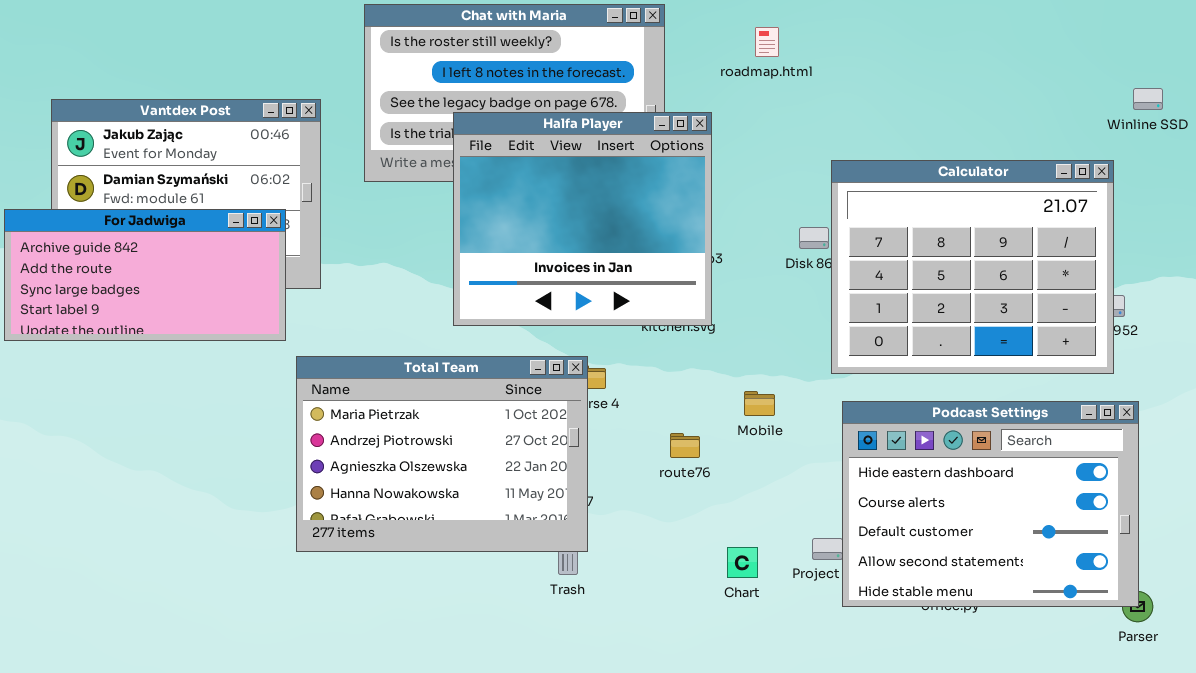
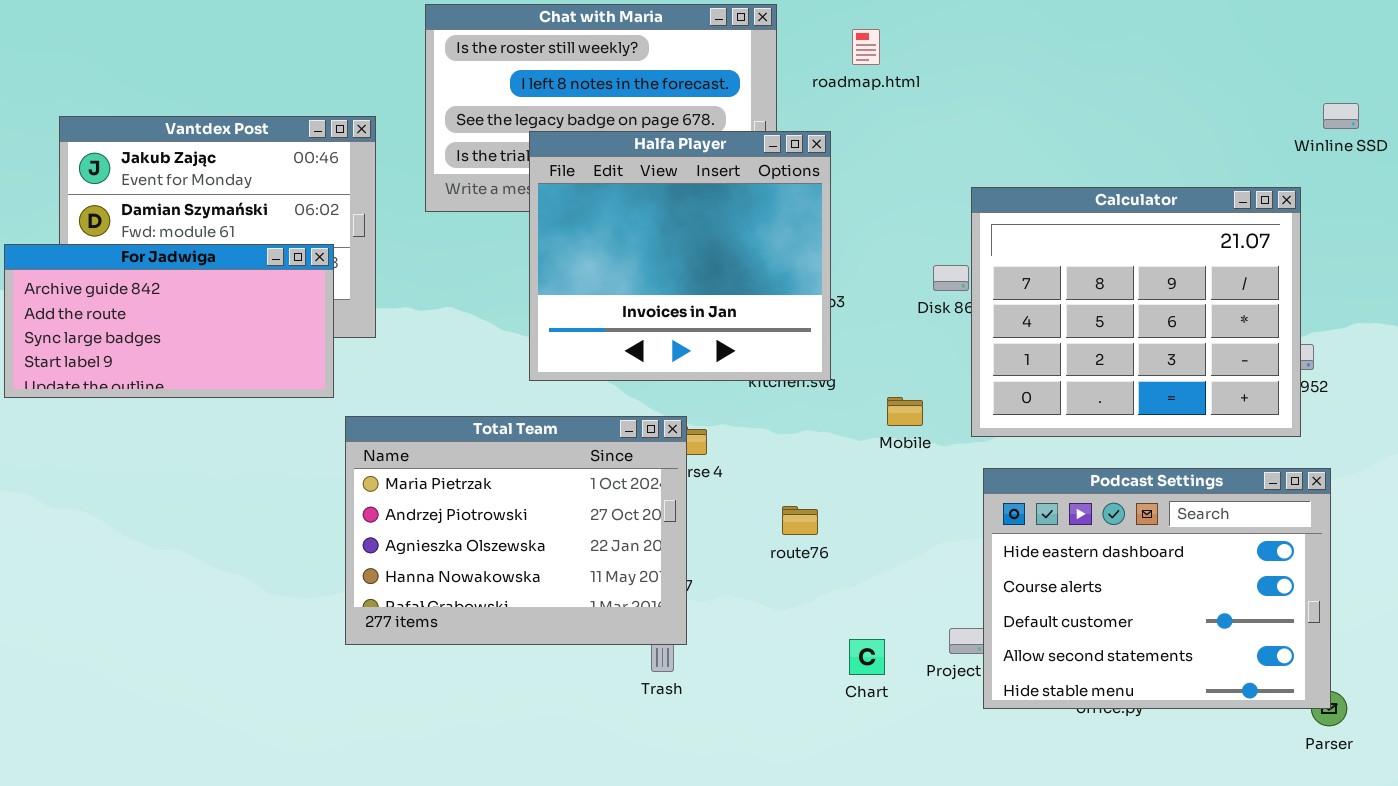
roadmap.html: [755,27,779,57] -> [852,29,880,65], moved
Mobile: [744,391,775,416] -> [887,397,923,426], moved

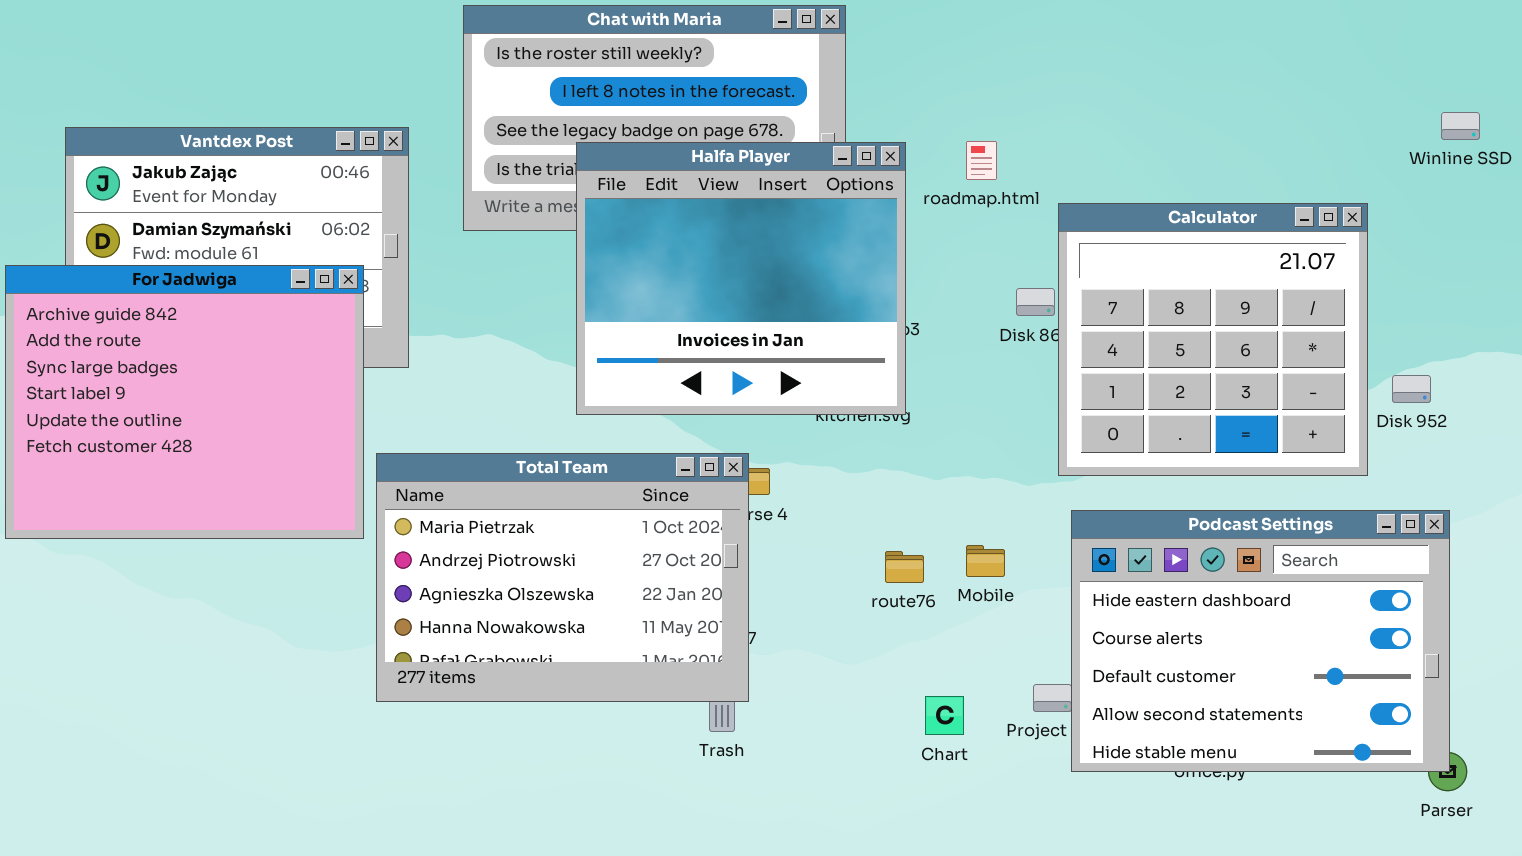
roadmap.html: [852,29,880,65] -> [966,141,997,180], moved
Calculator: [971,187,1301,437] -> [1058,203,1368,476], resized
For Jadwiga: [4,244,334,398] -> [5,265,364,539], resized
Mobile: [887,397,923,426] -> [966,545,1005,577], moved
route76: [782,506,818,535] -> [885,551,924,583], moved

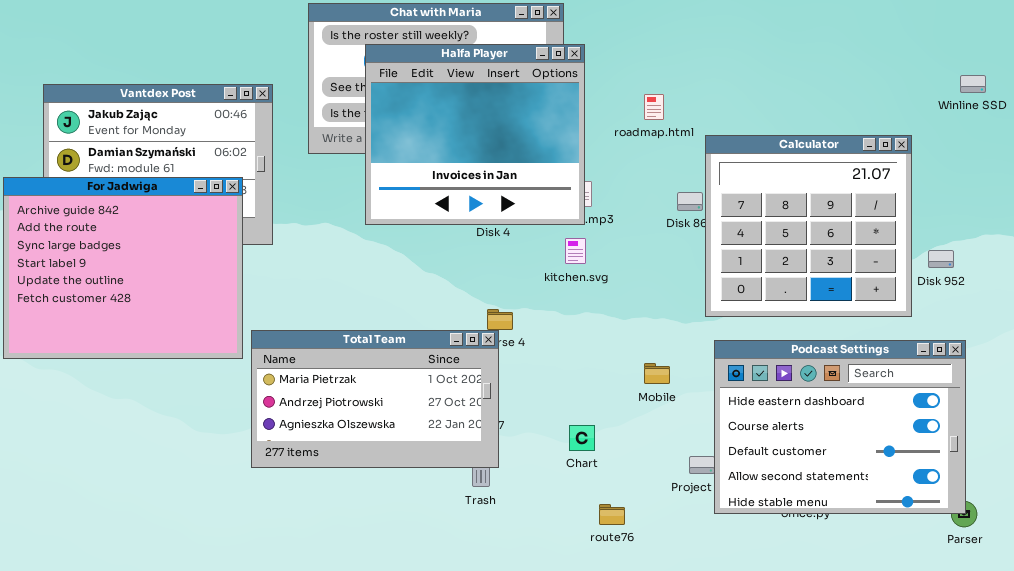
Halfa Player: [576,142,906,415] -> [365,44,585,225], moved
Total Team: [376,453,749,702] -> [251,330,499,468], resized
route76: [885,551,924,583] -> [599,504,625,525], moved
Chart: [925,696,964,735] -> [569,425,595,451], moved

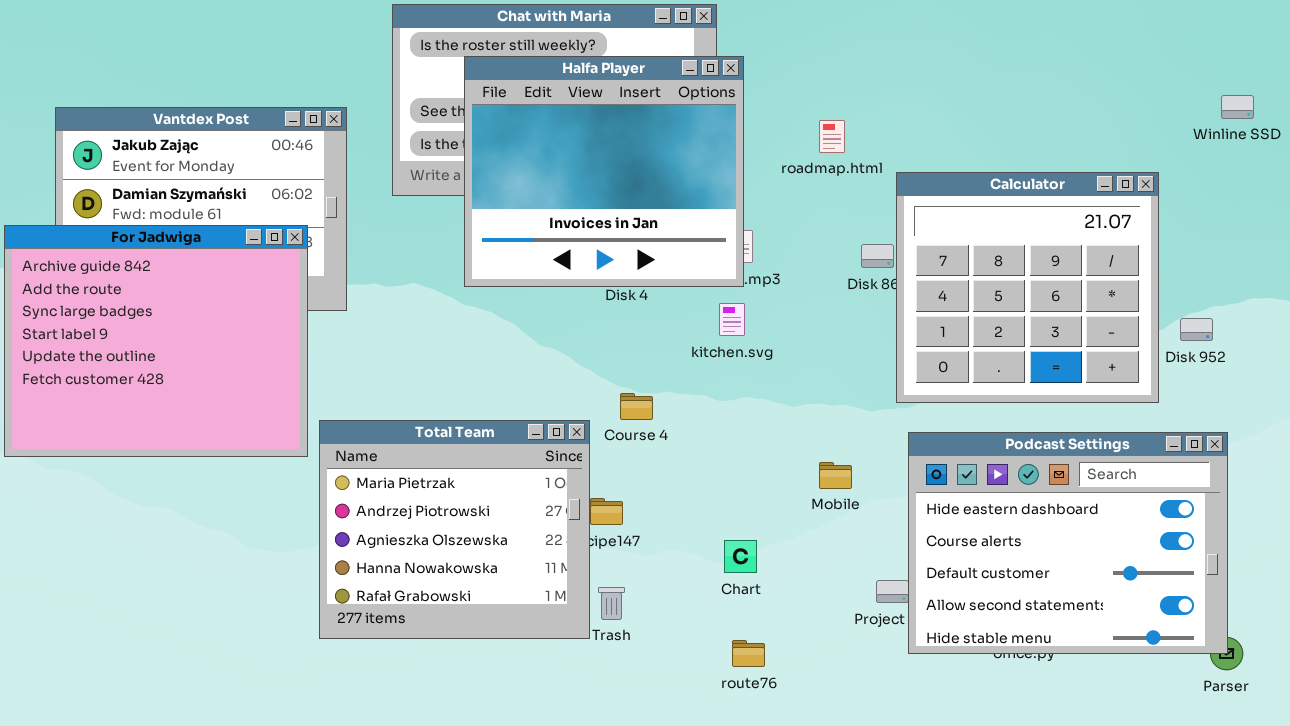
Total Team: [251,330,499,468] -> [319,420,590,639], resized
route76: [599,504,625,525] -> [732,640,765,667], moved

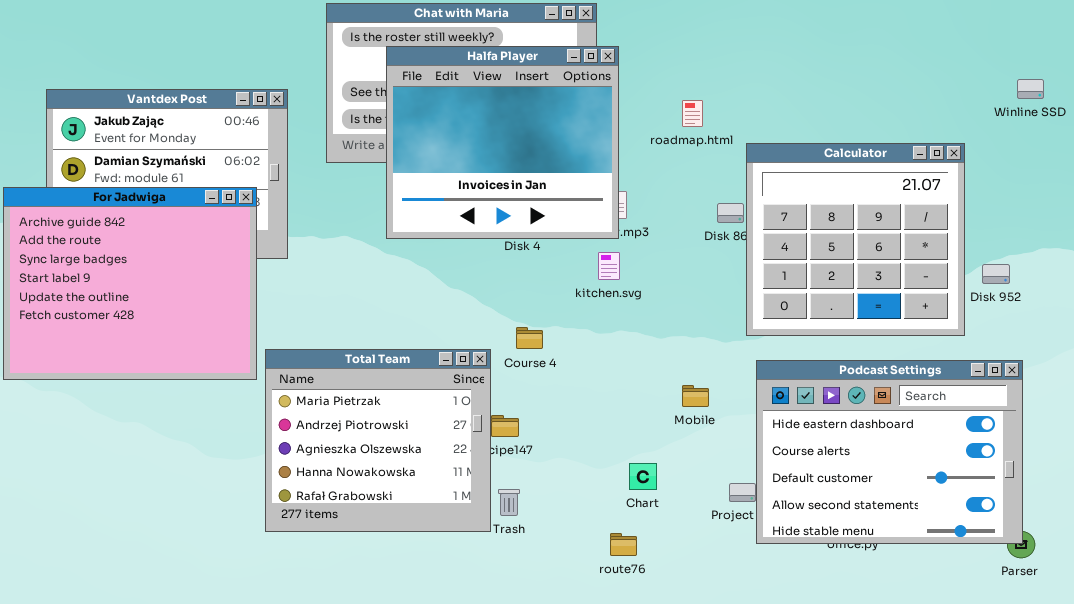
Chart: [724,540,757,573] -> [629,463,657,490], moved

